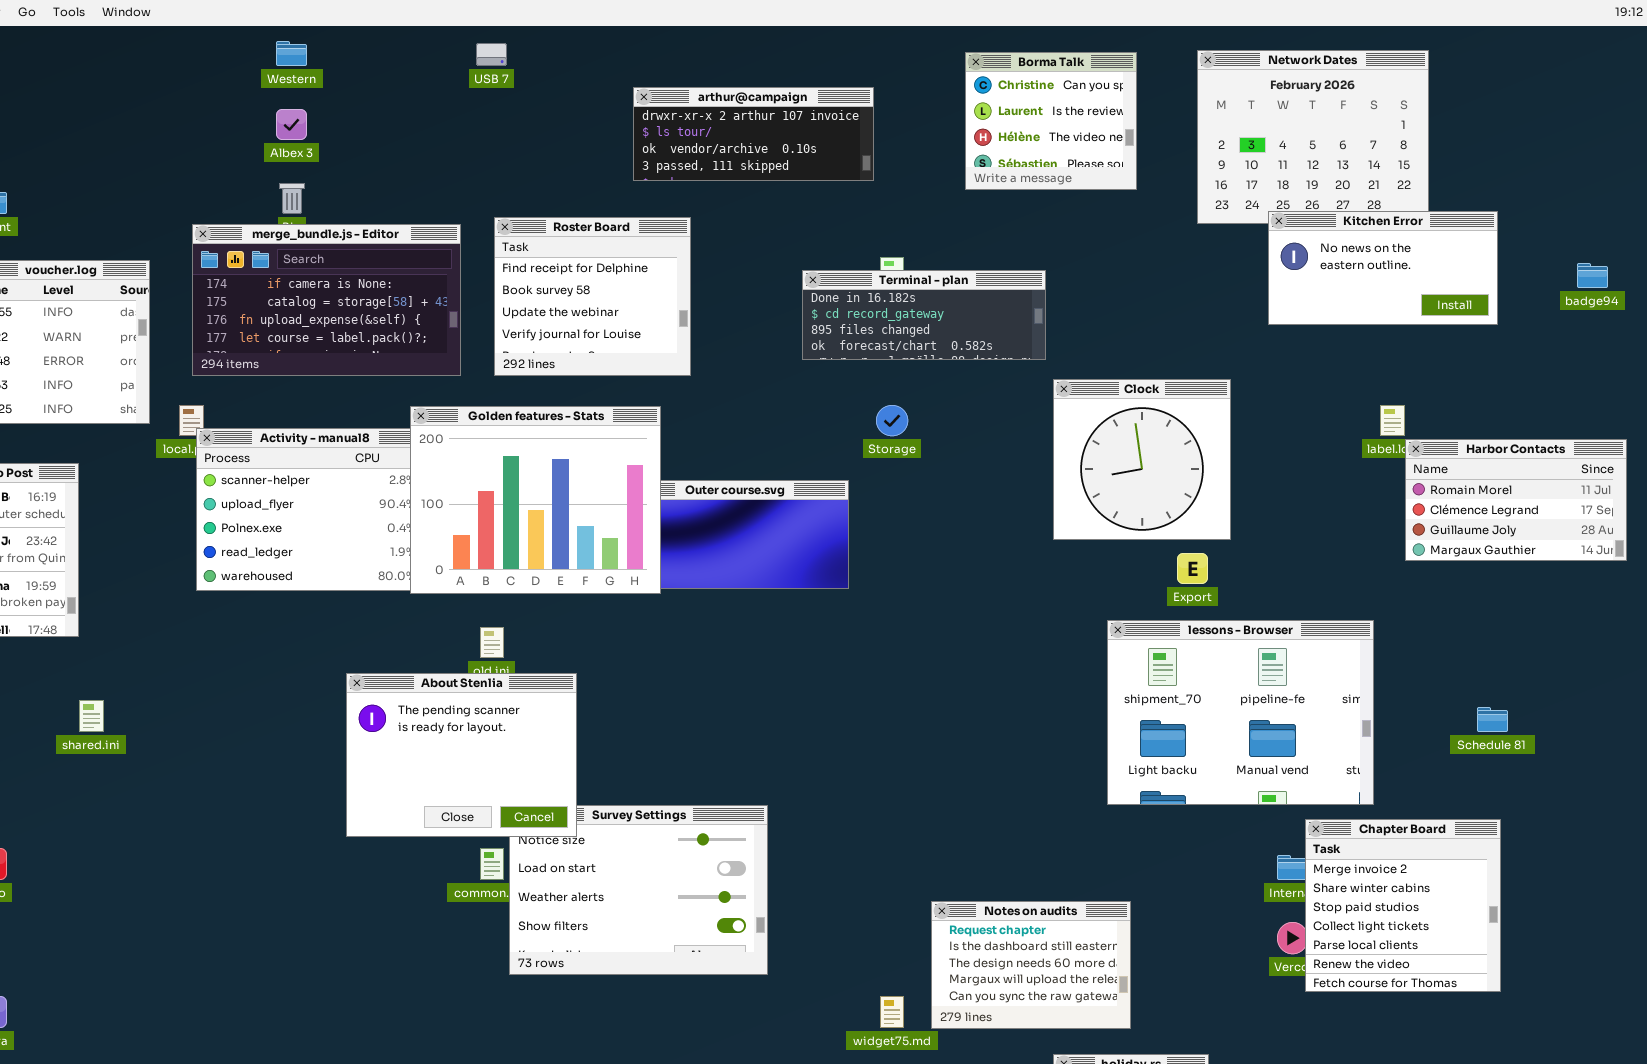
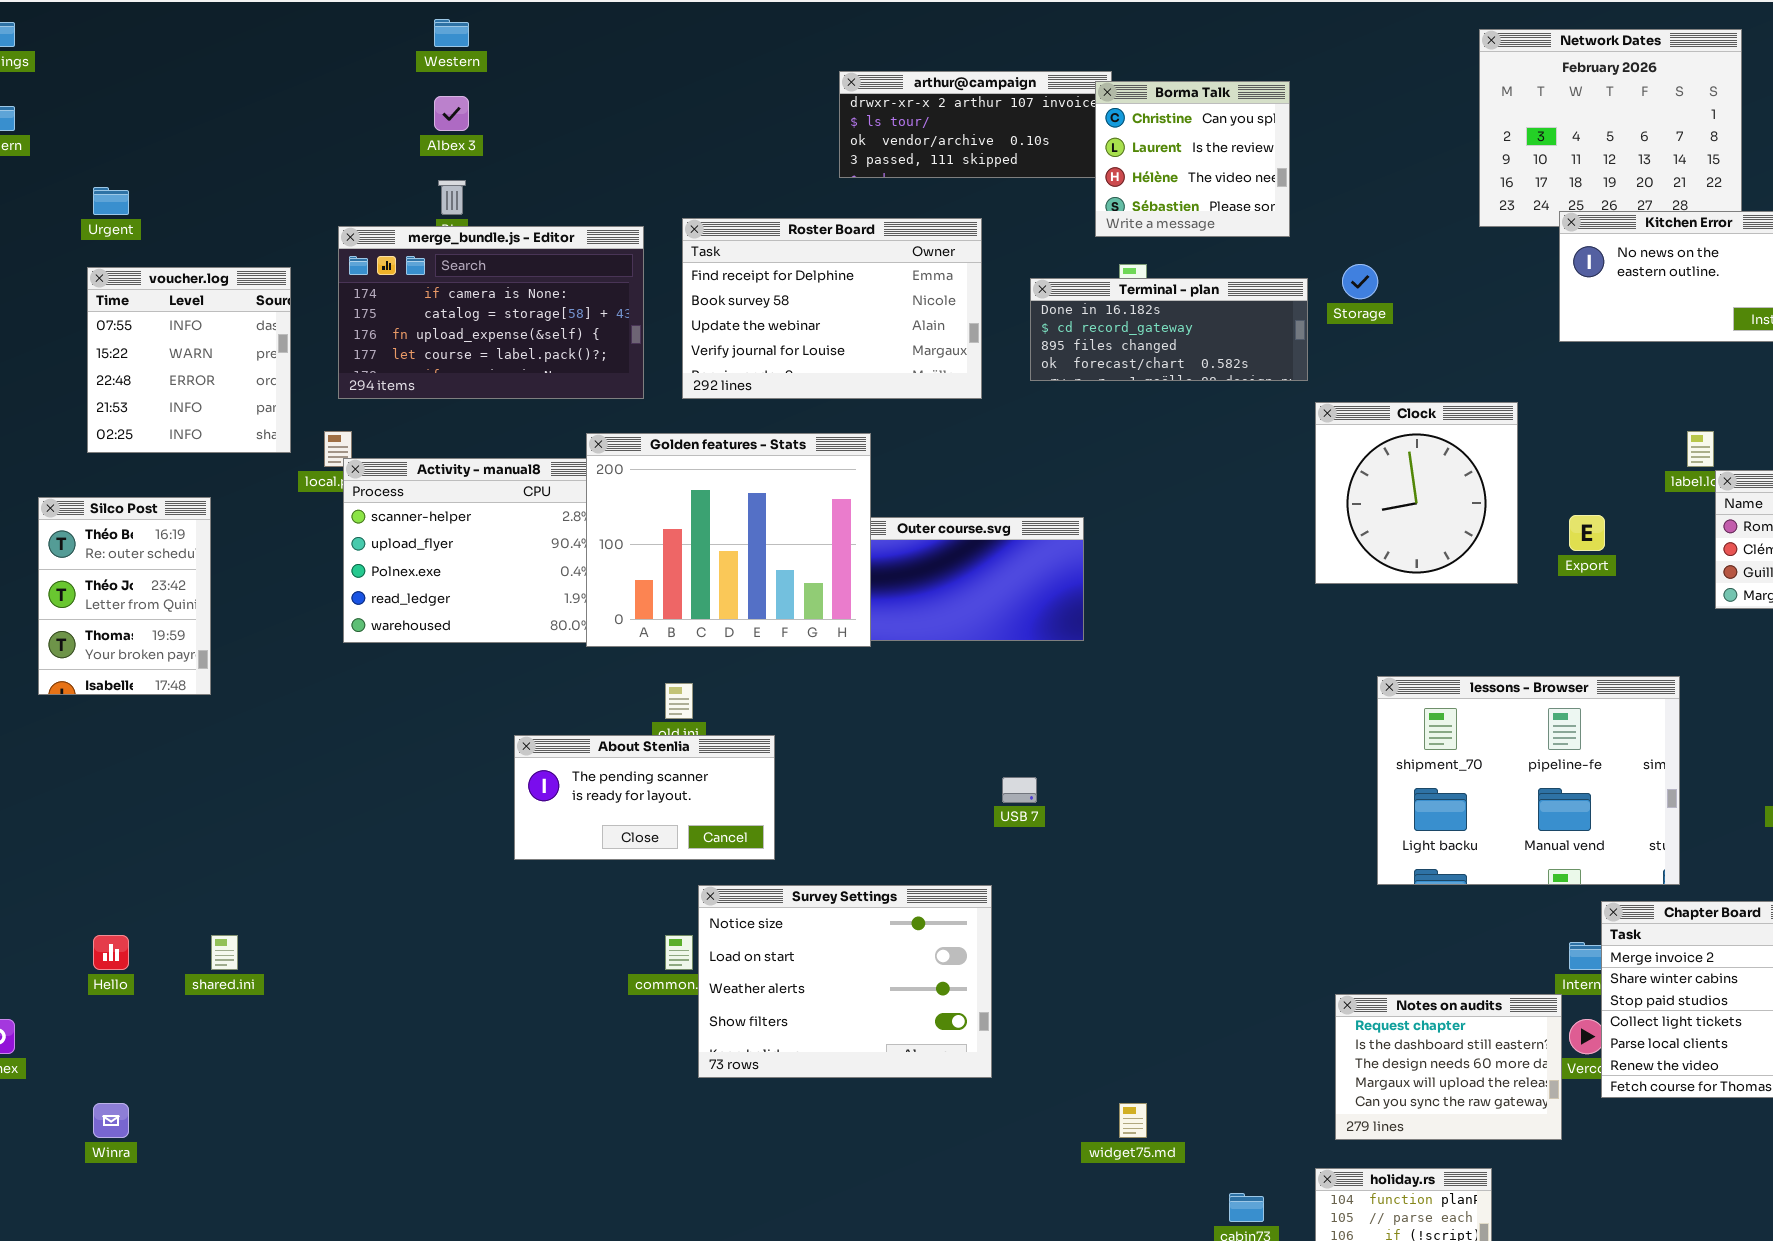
USB 7: [476,43,507,66] -> [1002,777,1037,803], moved
Borma Talk: [965,52,1137,190] -> [1095,81,1290,237], moved
Roster Board: [494,217,691,376] -> [682,218,982,399], resized
Storage: [876,405,908,436] -> [1342,264,1378,299], moved
Export: [1177,553,1208,584] -> [1569,515,1605,551], moved
About Stenlia: [346,673,577,837] -> [514,735,775,860], resized
shared.ini: [79,700,104,732] -> [211,935,238,970], moved
Notes on audits: [931,901,1131,1029] -> [1335,994,1562,1140], moved

